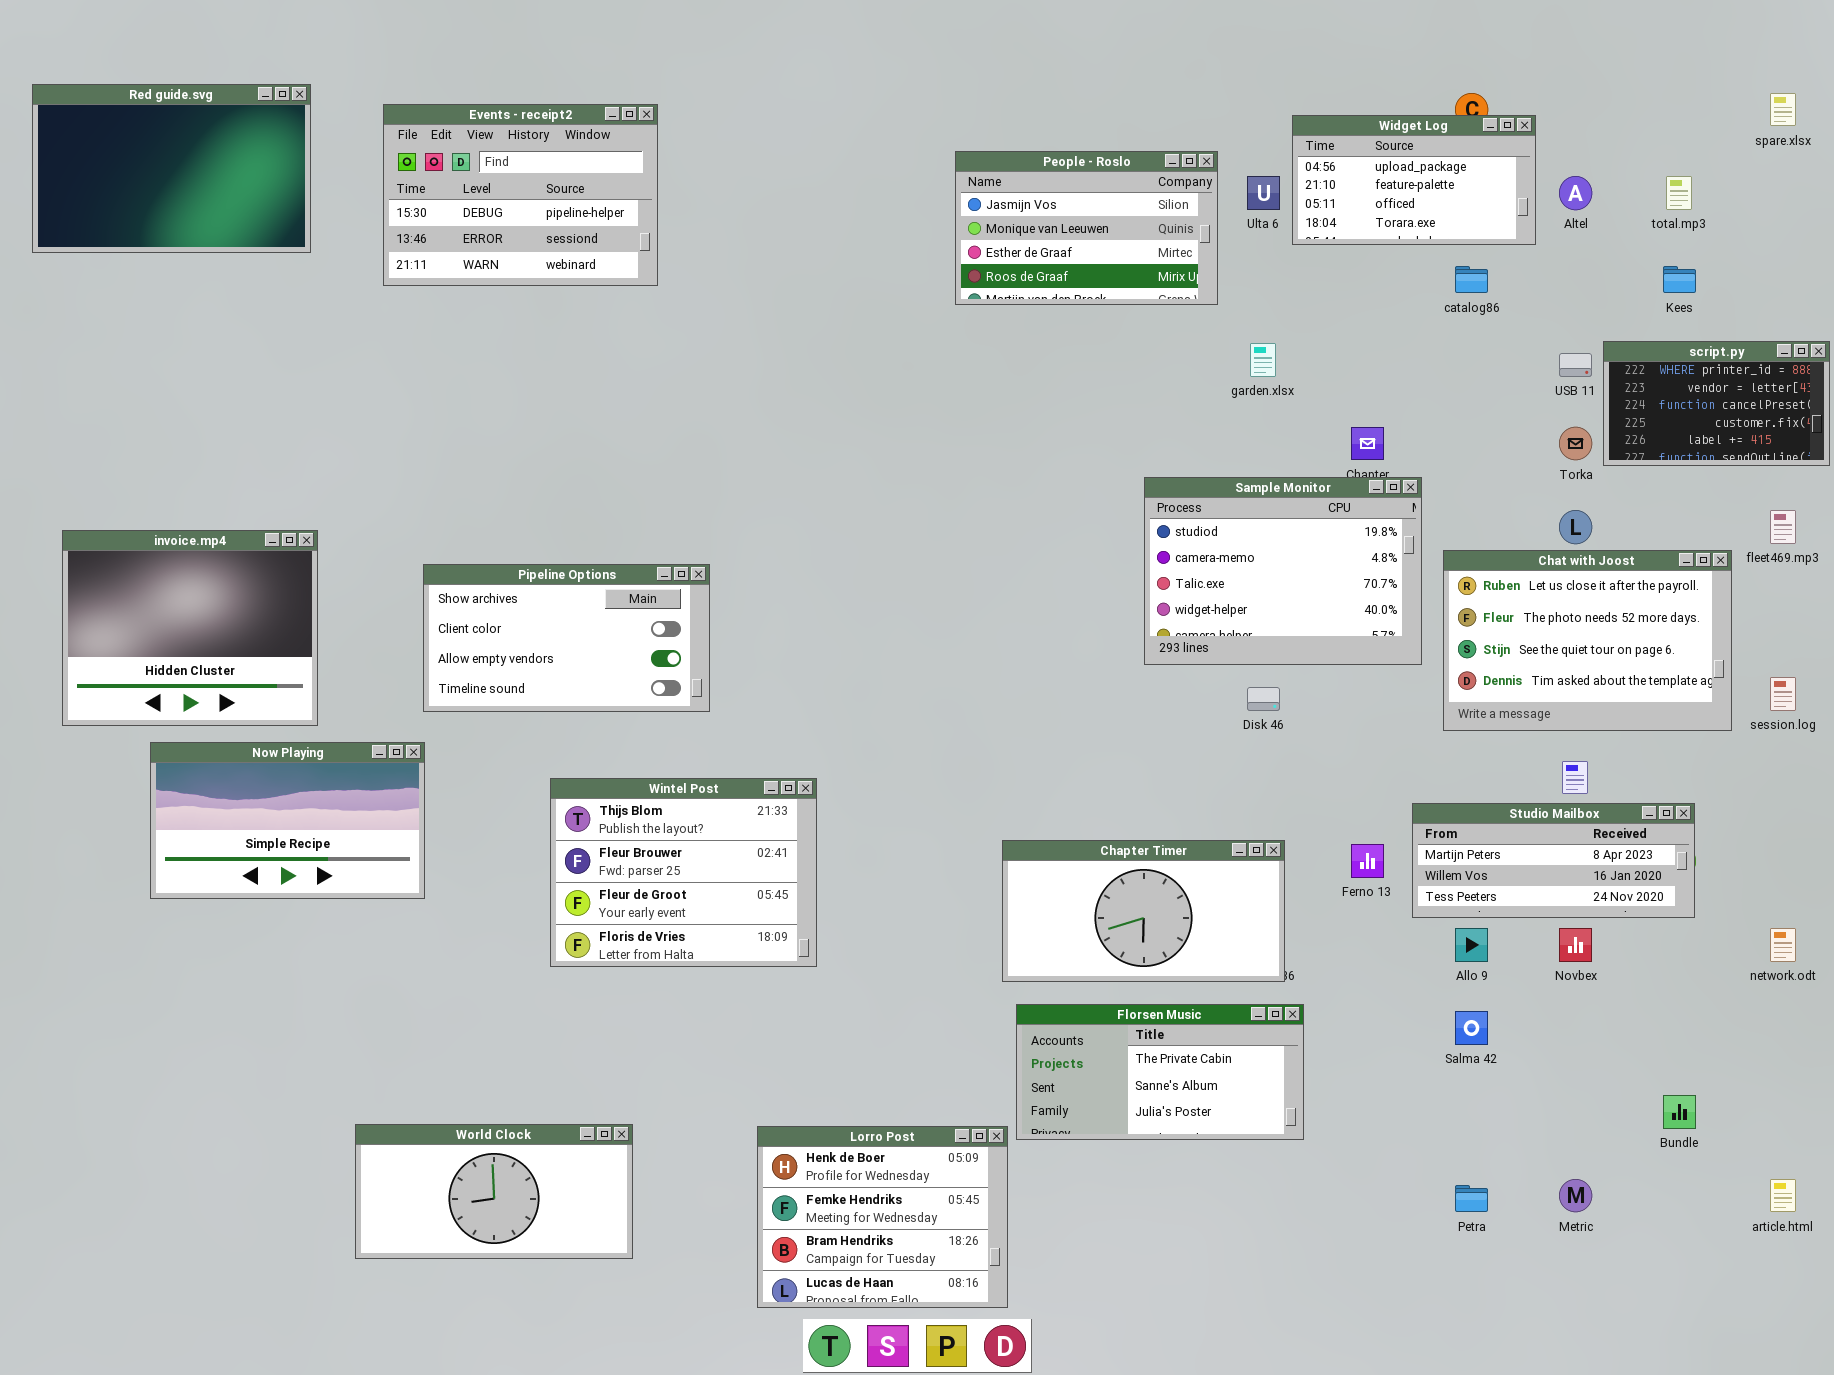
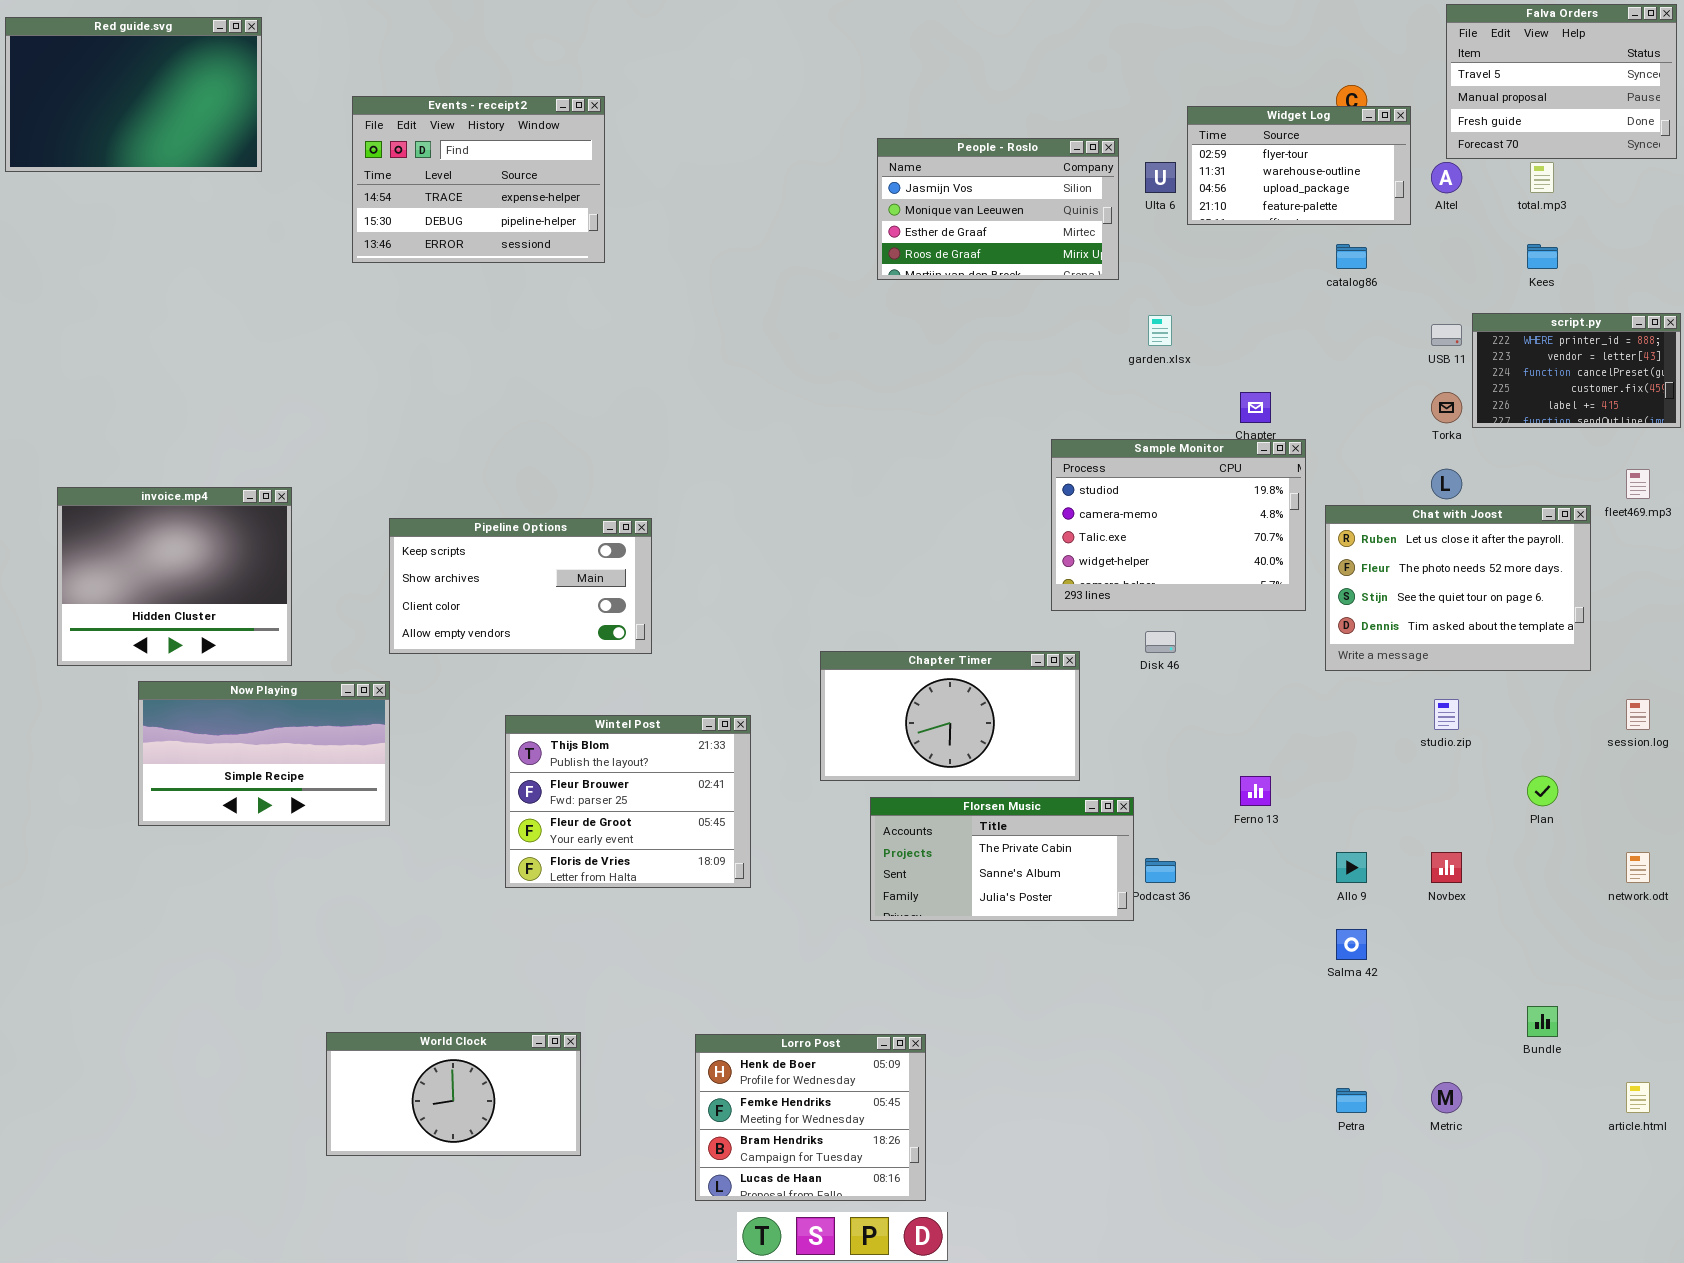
Falva Orders: none -> [1446,4,1677,159], opened
Red guide.svg: [32,84,311,253] -> [5,17,262,172], moved
Events - receipt2: [383,104,658,286] -> [352,96,605,263], scrolled up 1 row
Widget Log: [1292,115,1536,245] -> [1187,106,1411,225], scrolled up 2 rows
Pipeline Options: [423,564,710,712] -> [389,518,652,654], scrolled up 1 row
session.log: [1770,677,1796,711] -> [1626,699,1650,730], moved
Studio Mailbox: [1412,803,1695,918] -> none, closed
Chapter Timer: [1002,840,1285,982] -> [820,651,1080,781], moved
Florsen Music: [1016,1004,1304,1140] -> [870,797,1134,921], moved

